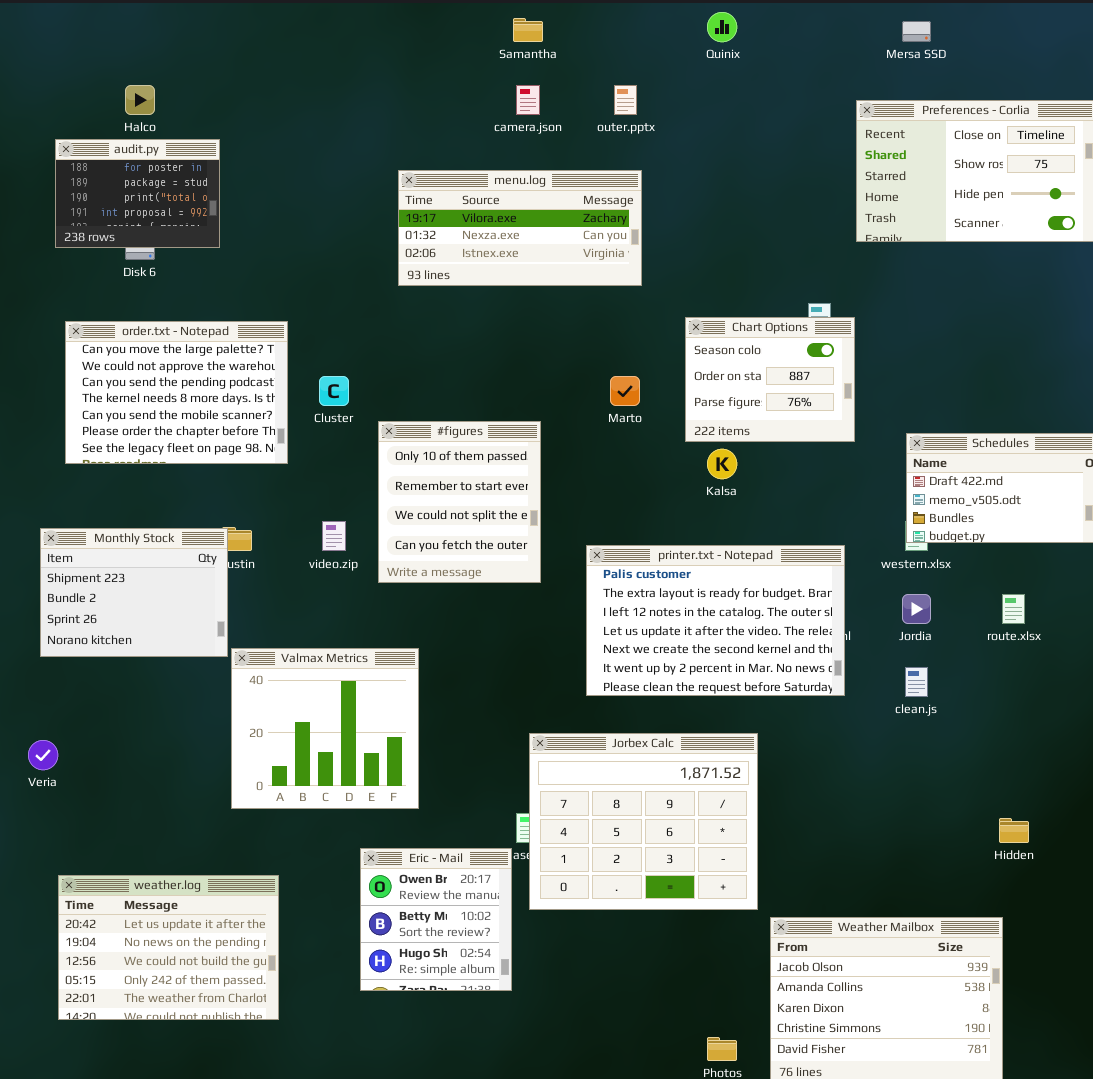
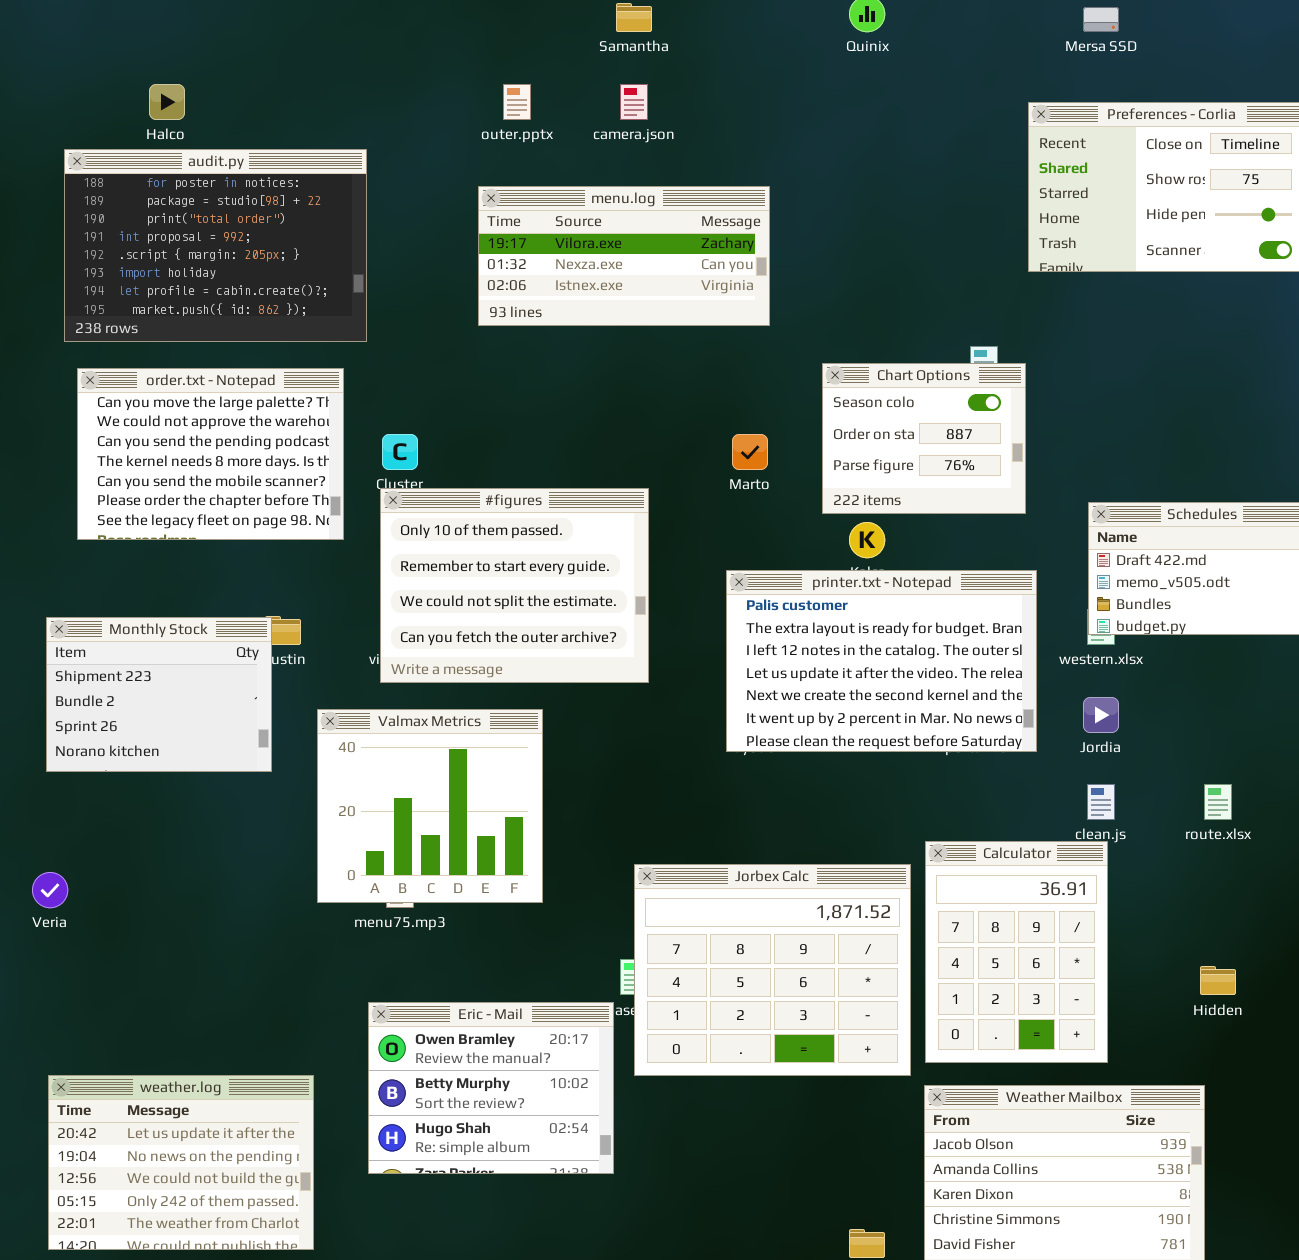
outer.pptx: [614,85,637,115] -> [503,84,531,120], moved
audit.py: [55,139,220,248] -> [64,149,367,342], resized
#figures: [378,421,541,583] -> [380,488,649,683], resized
printer.txt - Notepad: [586,545,845,696] -> [726,570,1037,752], moved
route.xlsx: [1002,594,1025,624] -> [1204,784,1232,820], moved
Valmax Metrics: [231,648,419,809] -> [317,709,543,903], moved
Calculator: none -> [925,841,1108,1063], opened
Eric - Mail: [360,848,512,991] -> [368,1002,614,1174], resized
weather.log: [58,875,279,1020] -> [48,1075,314,1250], moved

